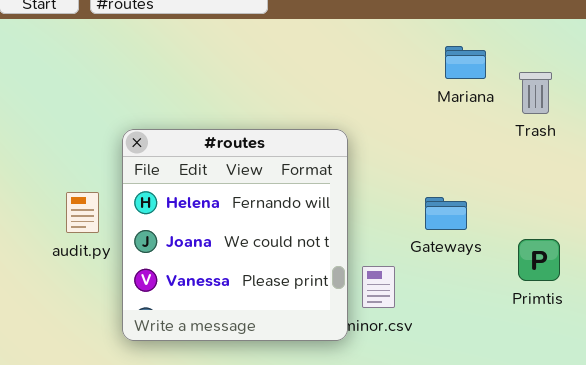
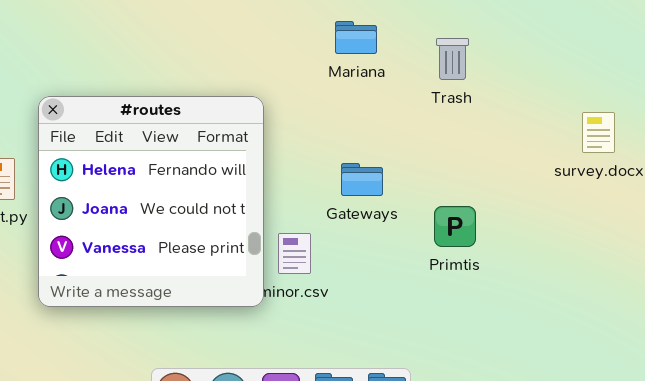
Mariana: [445,46,486,79] -> [335,21,377,54], moved

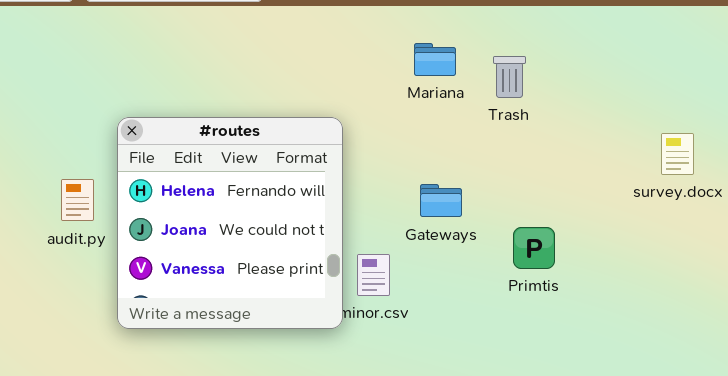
Trash: [436,38,469,80] -> [493,56,526,98], moved

